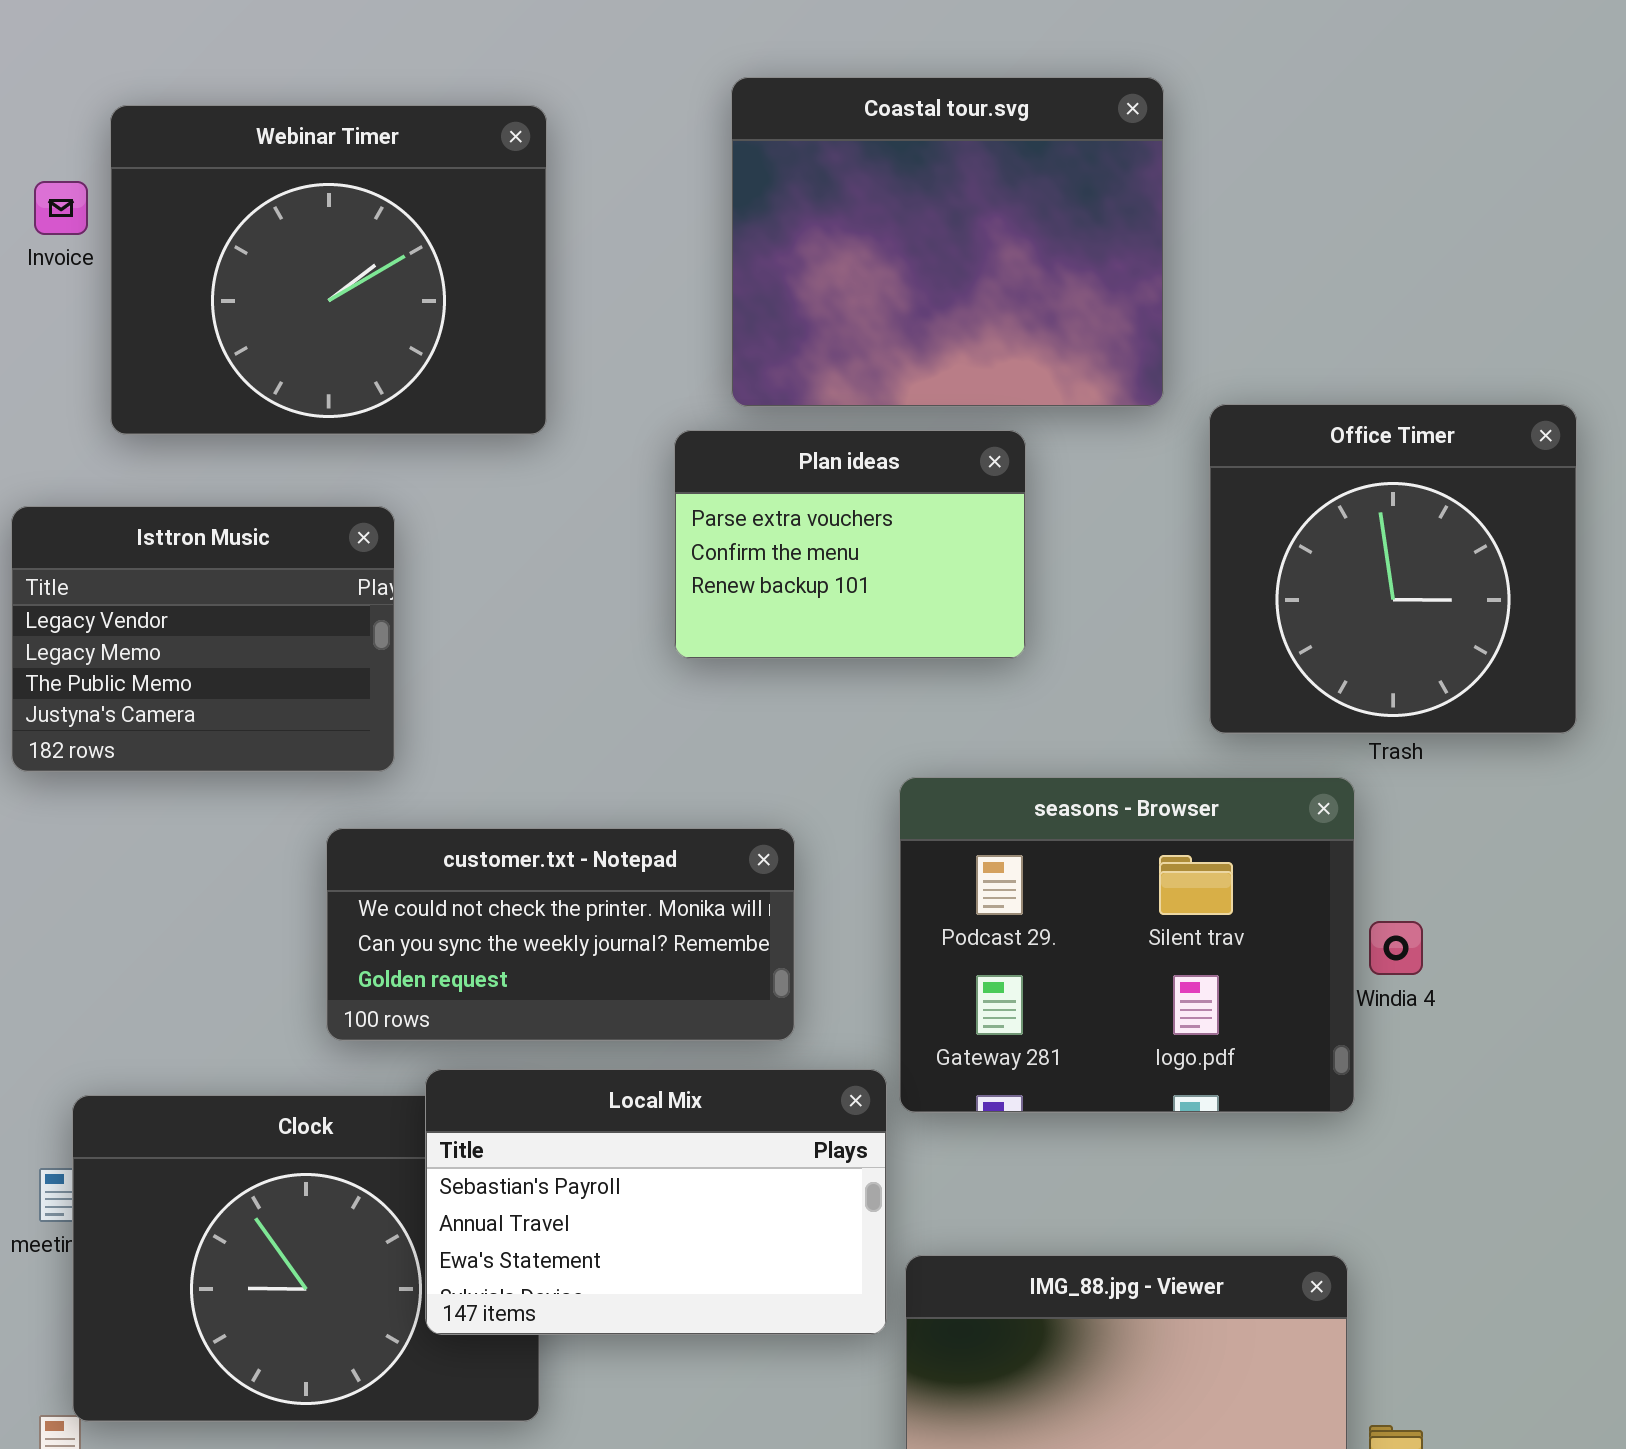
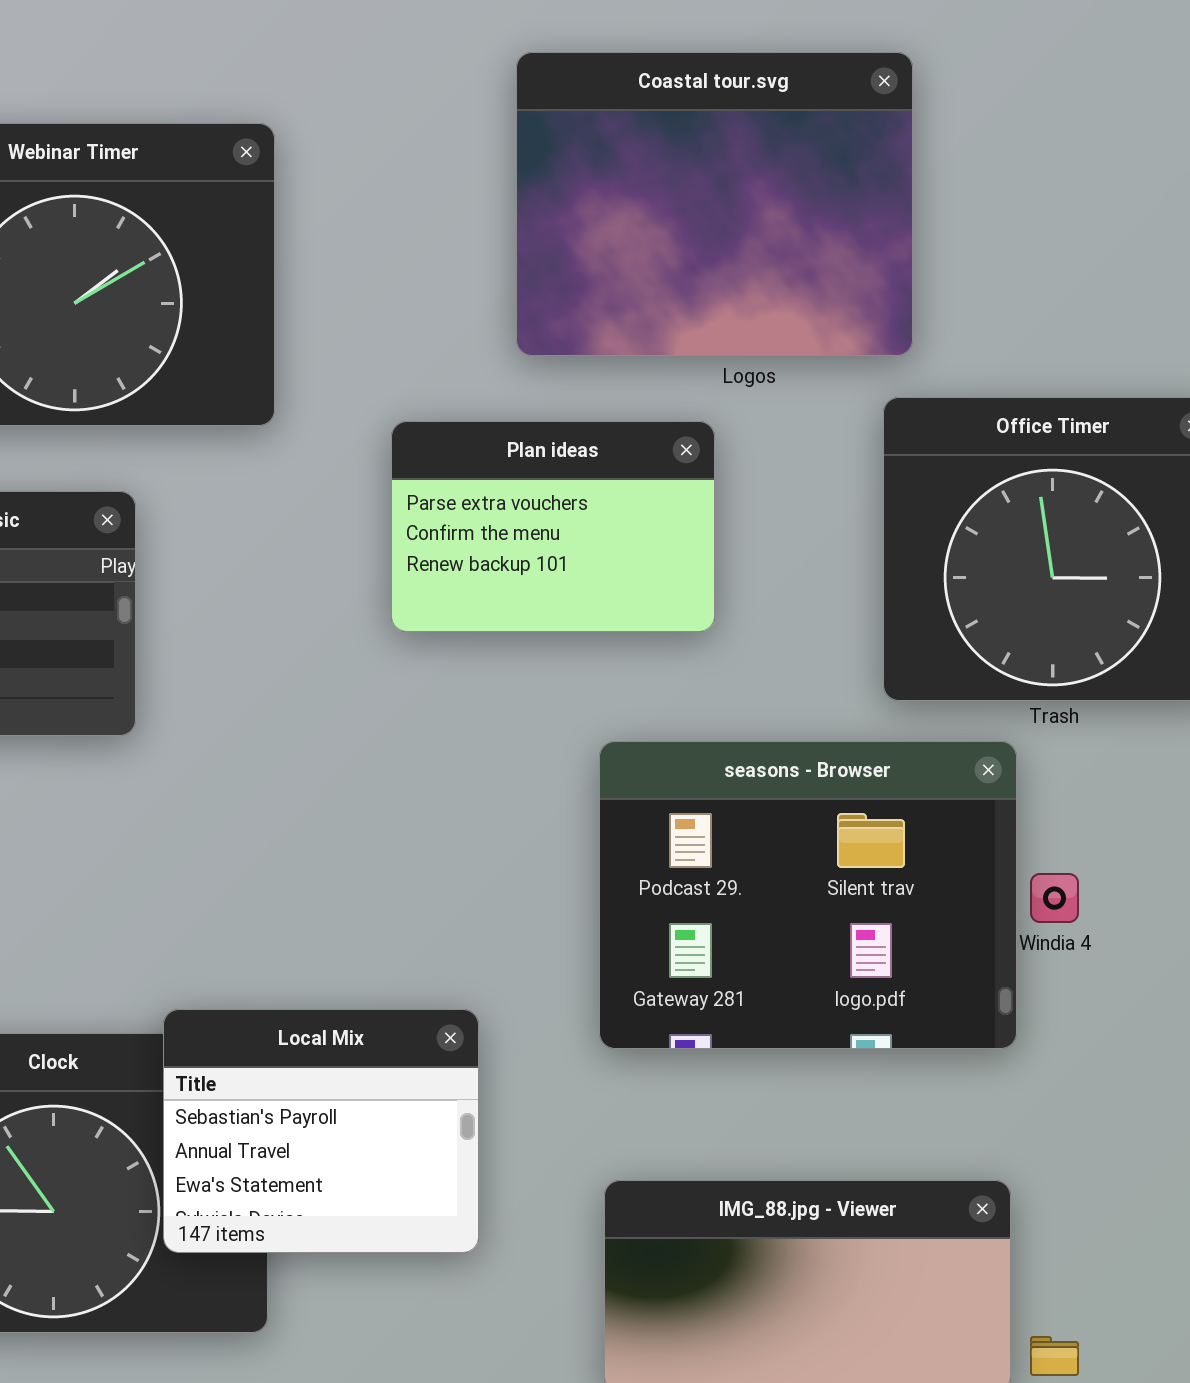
Coastal tour.svg: [731,77,1164,407] -> [516,52,913,356], moved
customer.txt - Notepad: [326,828,795,1041] -> none, closed
Local Mix: [425,1069,887,1335] -> [163,1009,479,1253], resized

